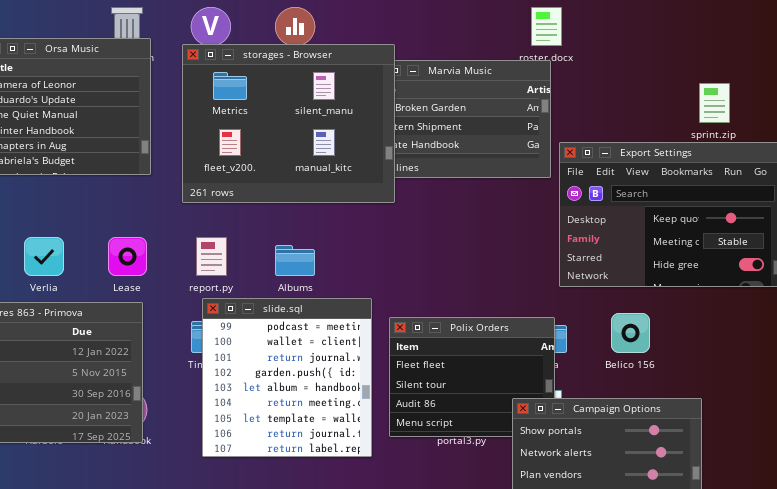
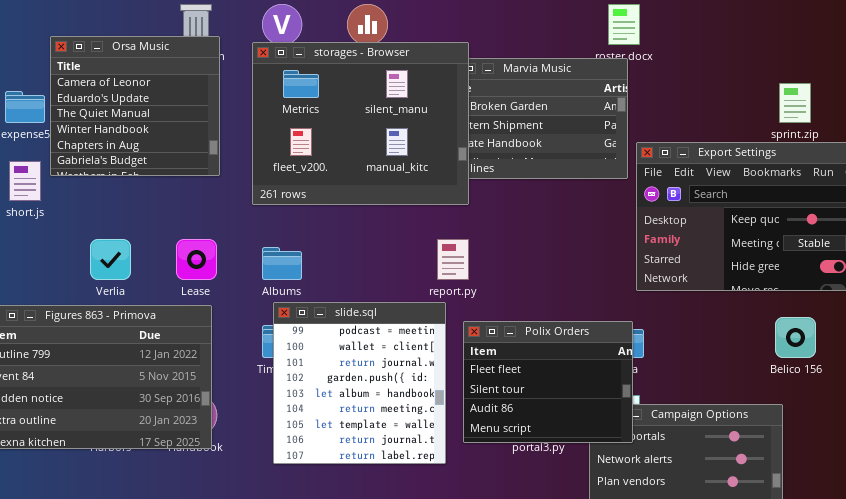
report.py: [196,237,227,276] -> [437,239,469,280], moved
Albums: [275,245,315,276] -> [262,247,302,280], moved
Belico 156: [611,313,650,353] -> [775,317,816,358], moved
Polix Orders: [389,317,555,437] -> [463,321,633,443], raised

